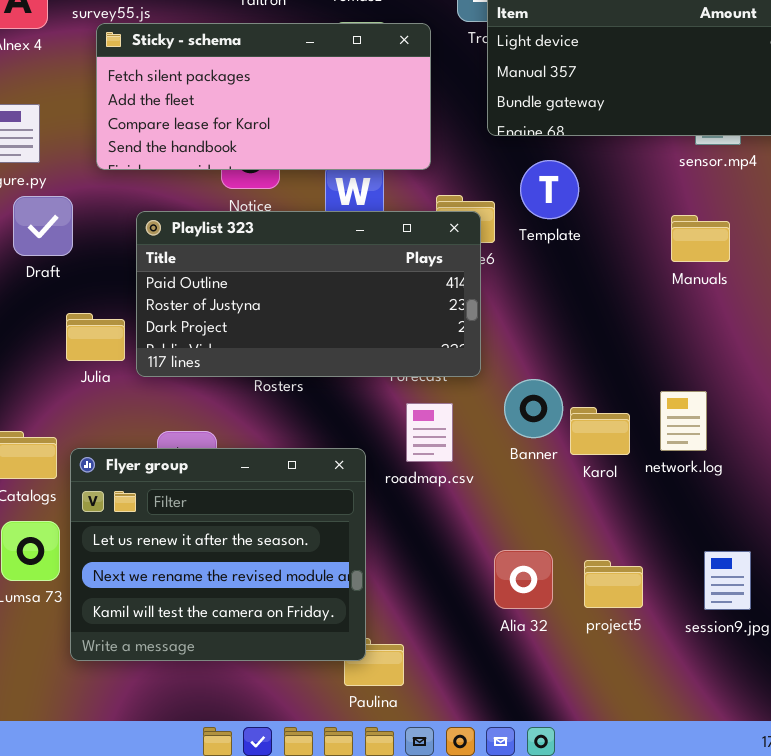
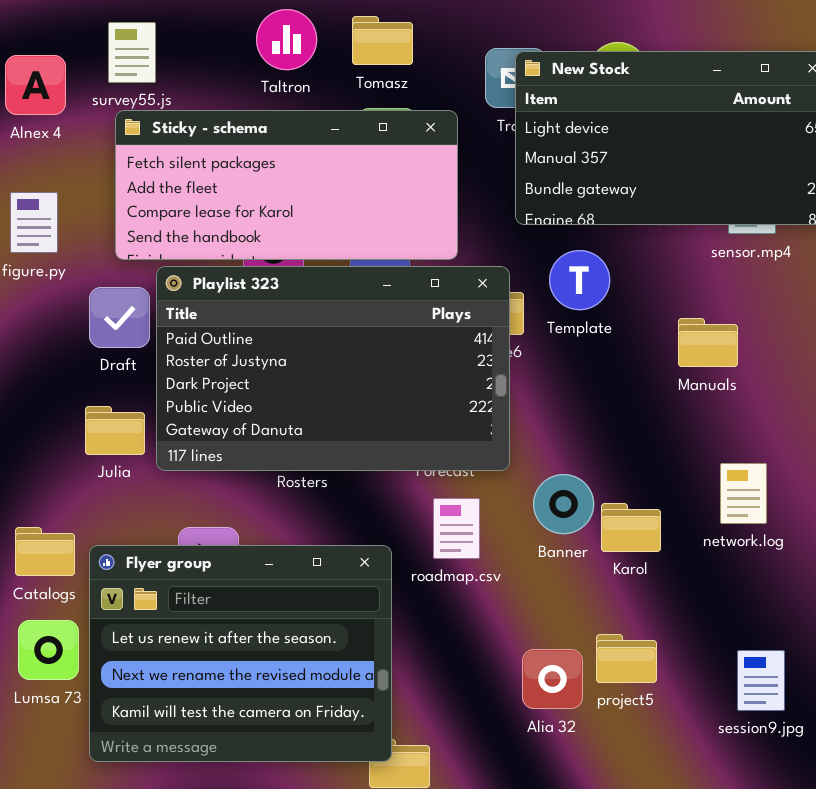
Draft: [13,196,73,256] -> [89,287,150,348], moved
Playlist 323: [136,211,481,377] -> [156,266,510,471], resized
Manuals: [671,215,730,262] -> [678,318,738,367], moved
network.log: [660,391,707,451] -> [720,463,767,524], moved
project5: [584,560,643,608] -> [596,634,657,683], moved

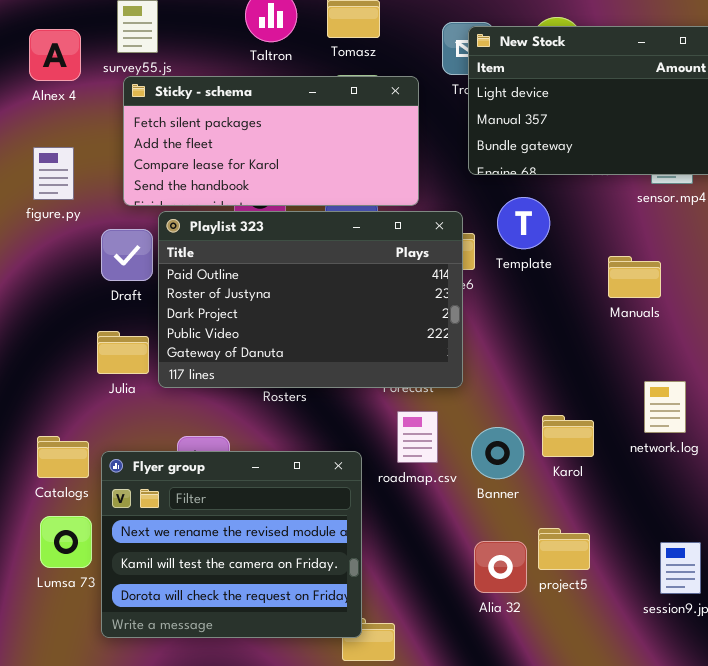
Banner: [533,474,594,534] -> [471,427,524,479], moved
Flyer group: [89,545,392,762] -> [101,451,362,638], scrolled down 1 row

